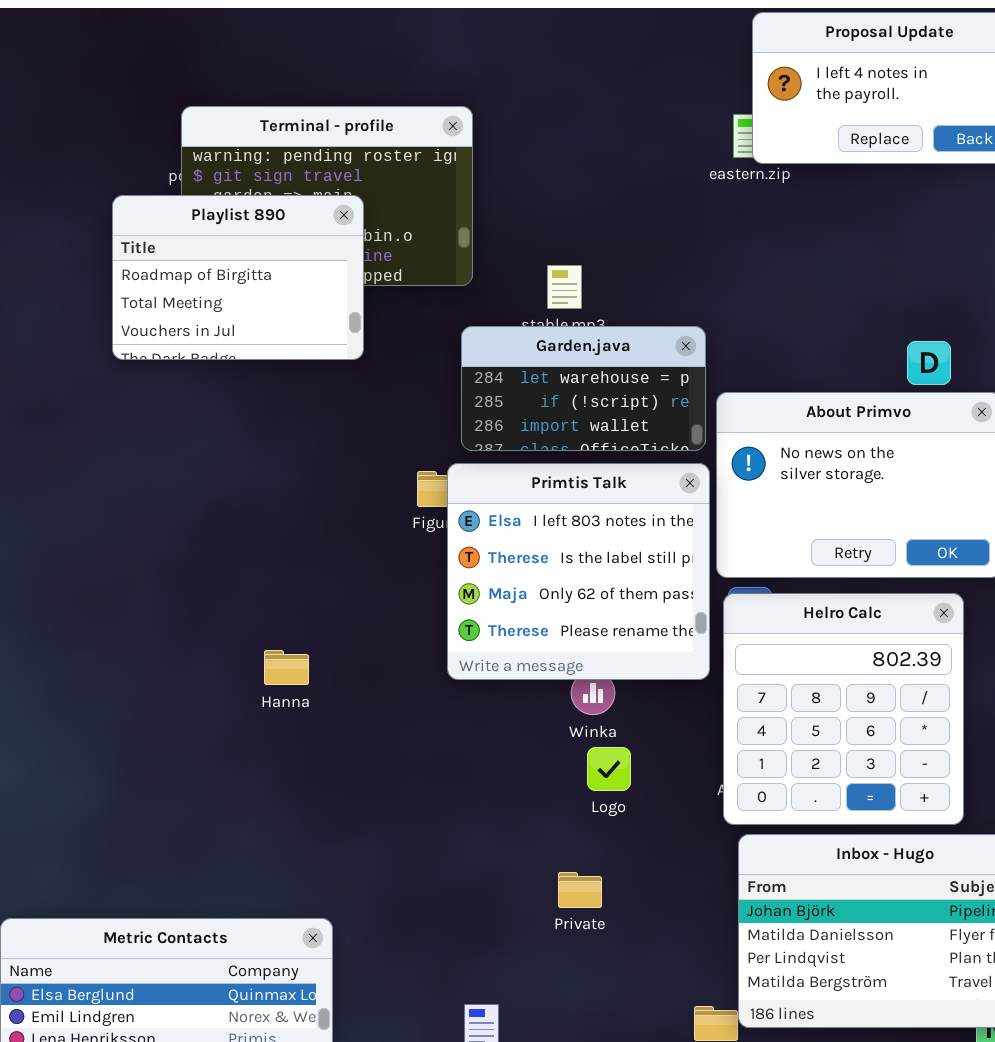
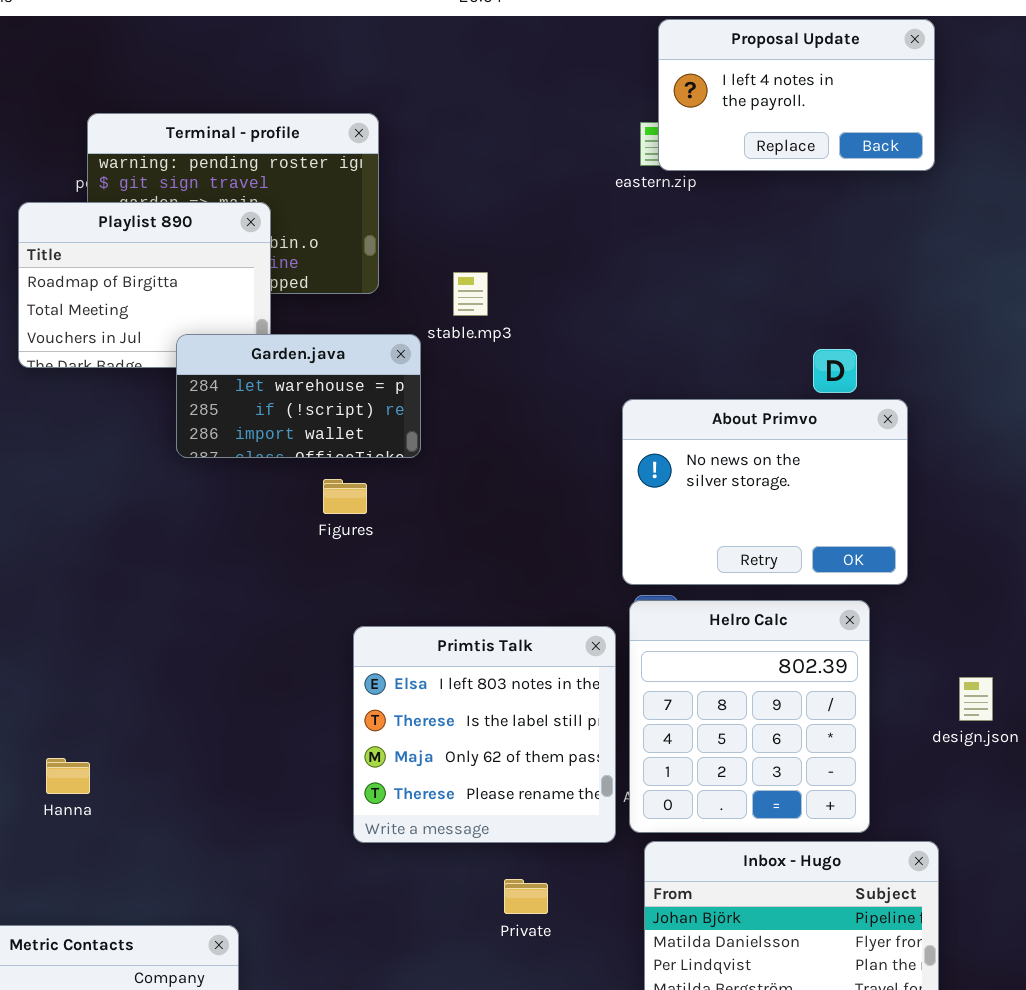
Garden.java: [461,326,706,451] -> [176,334,421,458], moved
Primtis Talk: [447,463,710,680] -> [353,626,616,843], moved
Hanna: [264,650,309,685] -> [46,758,90,794], moved
Private: [558,872,602,908] -> [504,879,548,914], moved

